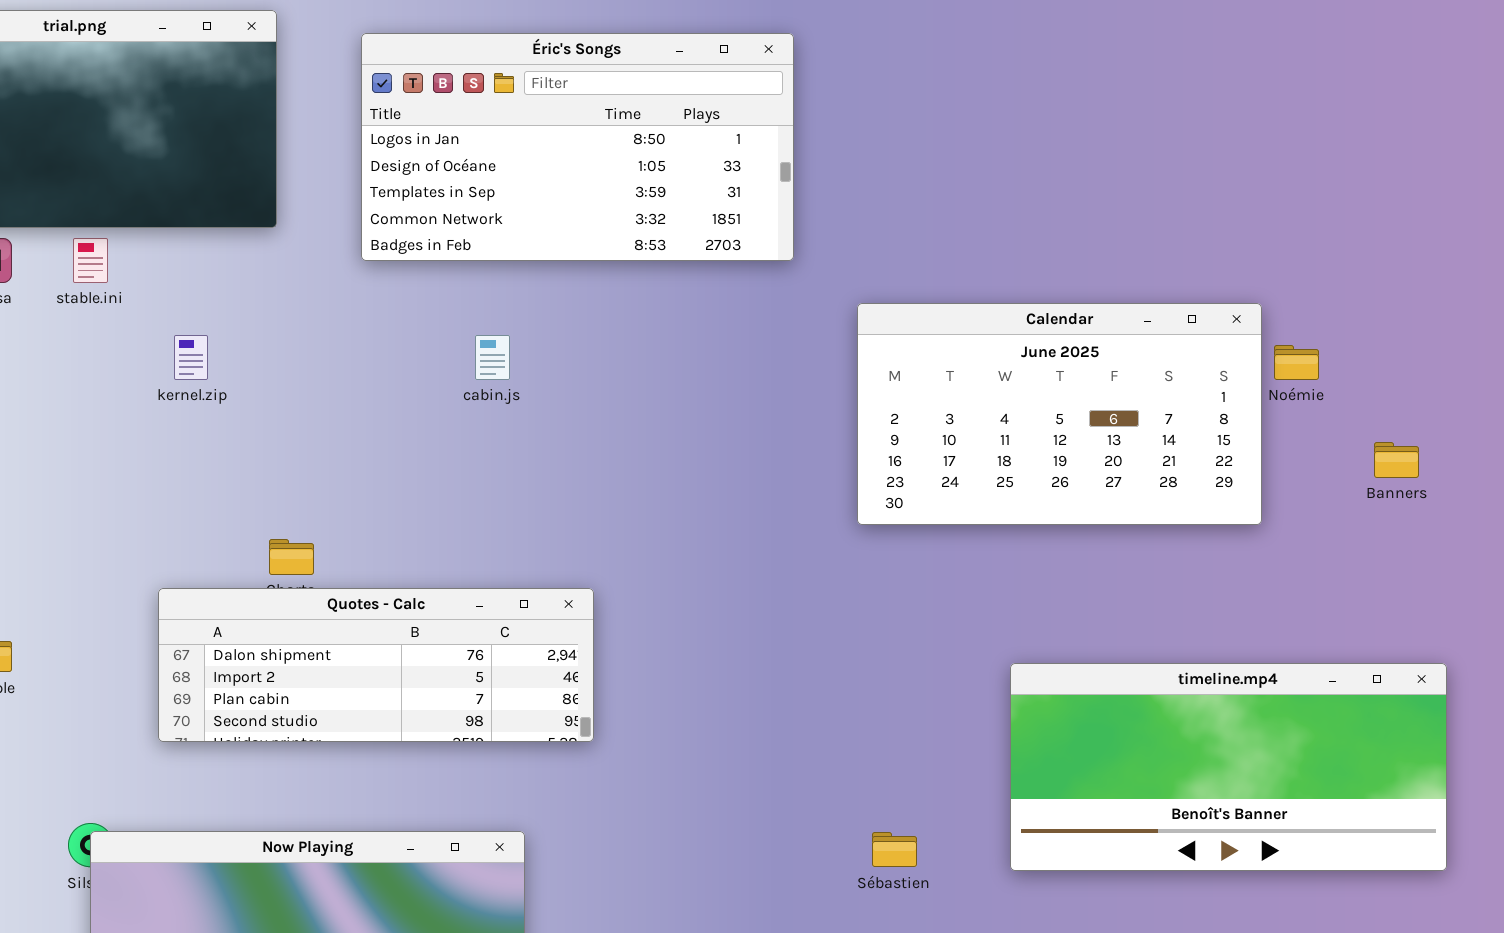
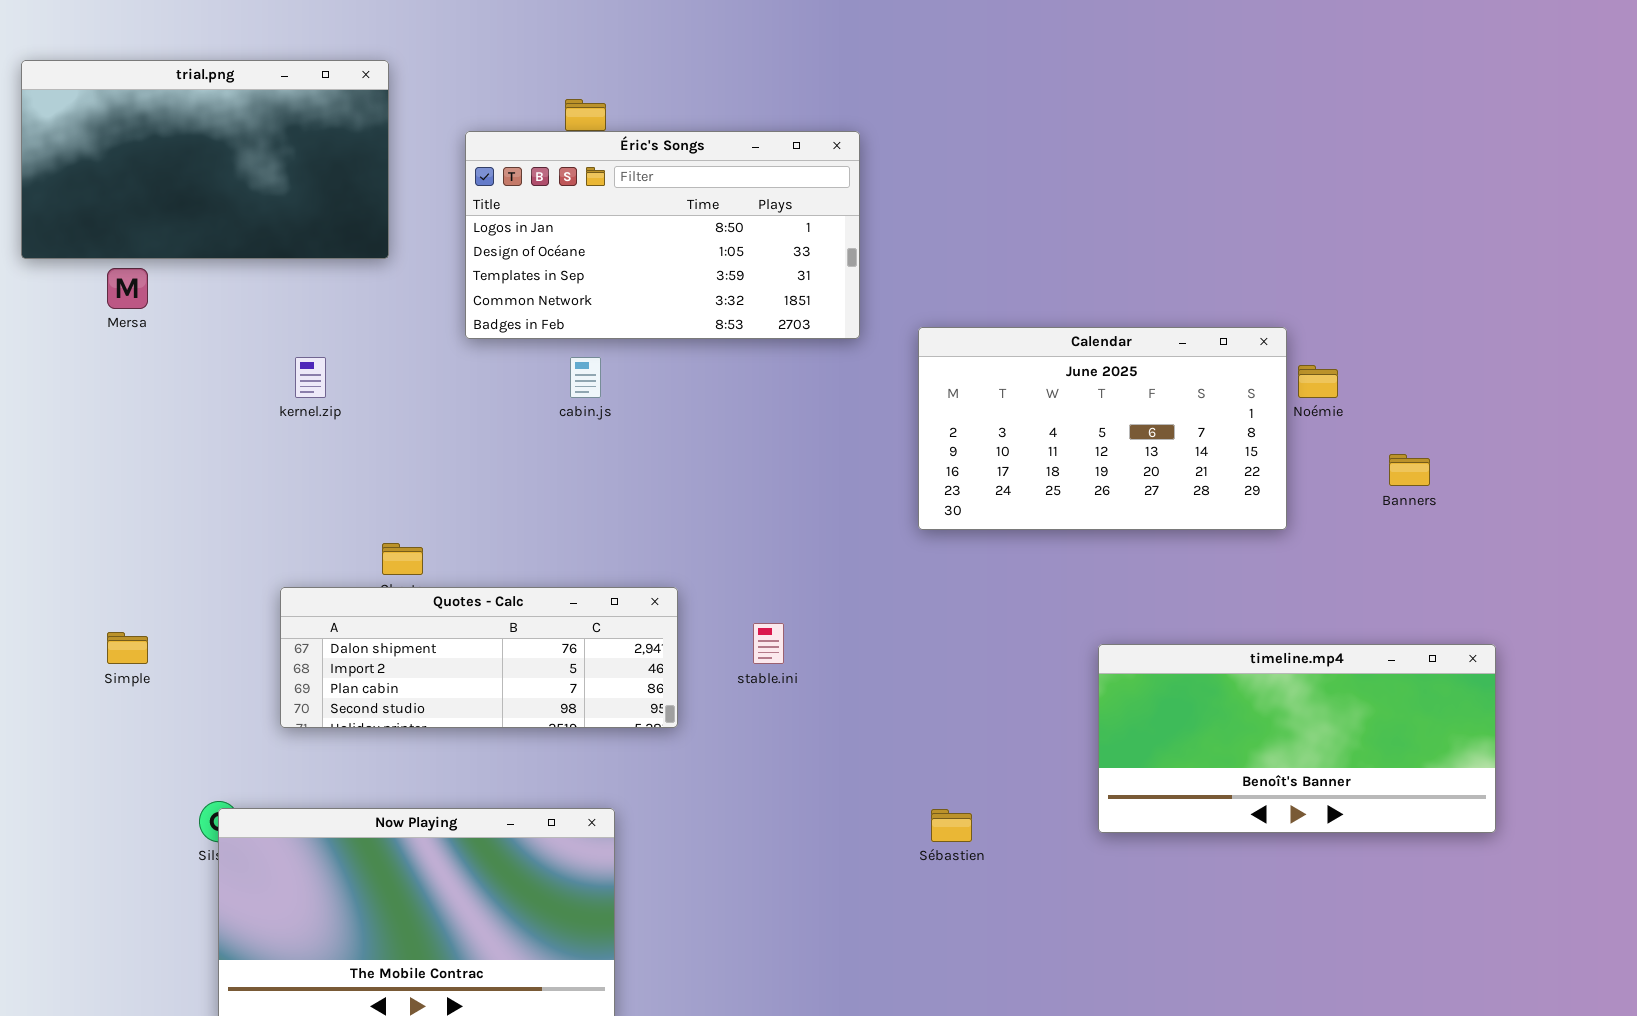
Éric's Songs: [361,33,794,261] -> [465,131,860,339], moved
stable.ini: [73,238,108,283] -> [753,623,784,664], moved
timeline.mp4: [1010,663,1447,871] -> [1098,644,1496,833], moved

